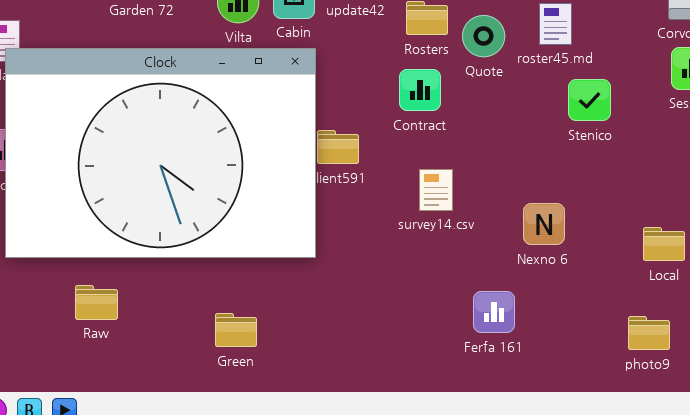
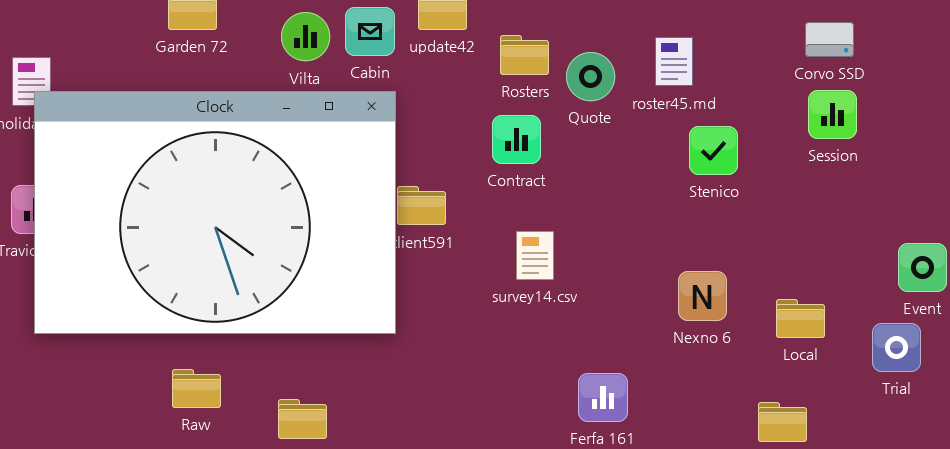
Nexno 6: [523,203,565,245] -> [678,271,727,321], moved
Raw: [75,285,118,320] -> [172,369,221,408], moved

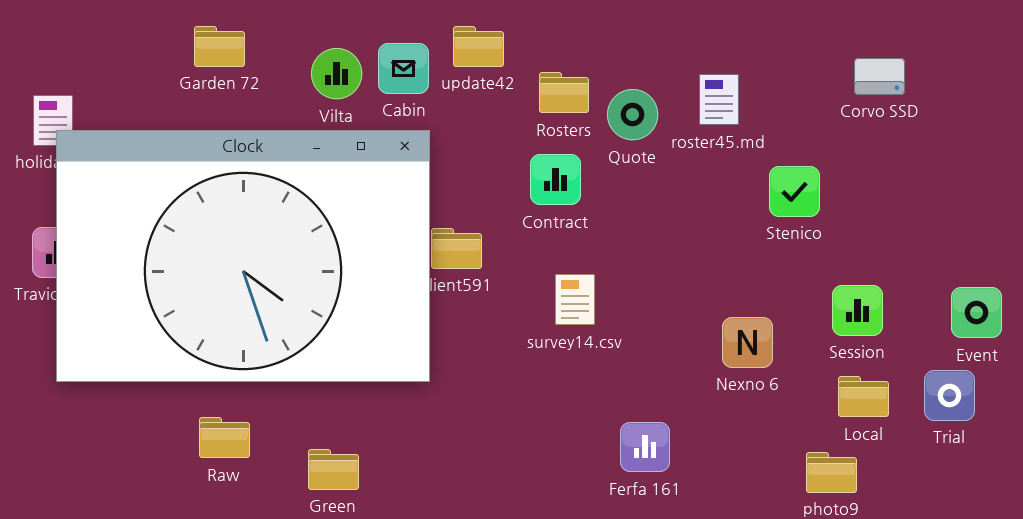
Session: [808,90,857,139] -> [832,285,883,336], moved
Stenico: [689,126,738,175] -> [769,166,820,217], moved
Local: [776,299,825,338] -> [838,376,889,417], moved

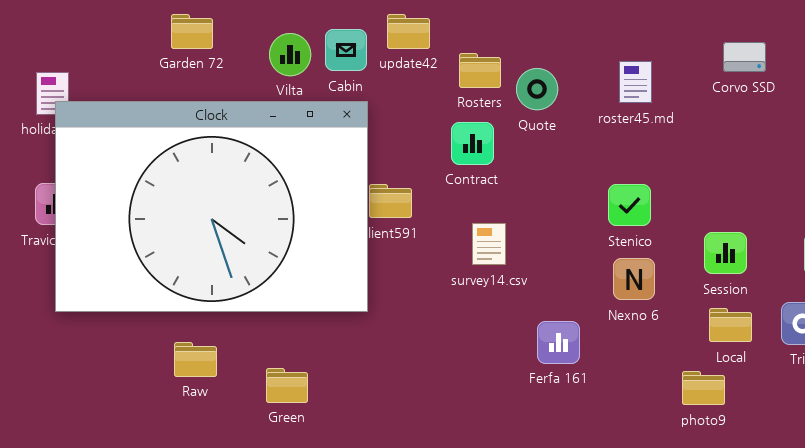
roster45.md: [699,74,739,125] -> [619,61,652,103], moved
Stenico: [769,166,820,217] -> [608,184,651,226], moved
Ferfa 161: [620,422,670,472] -> [537,321,580,364], moved

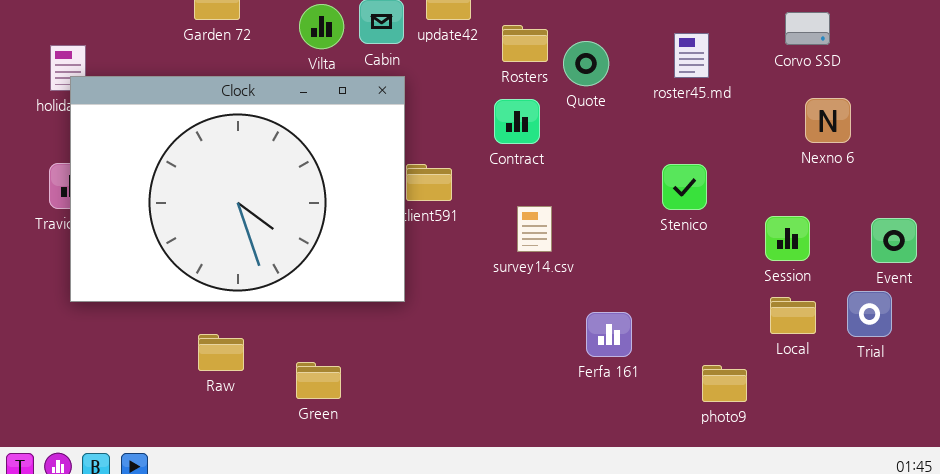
Nexno 6: [613,258,655,300] -> [805,98,851,143], moved
photo9: [682,371,725,405] -> [702,365,747,402], moved

